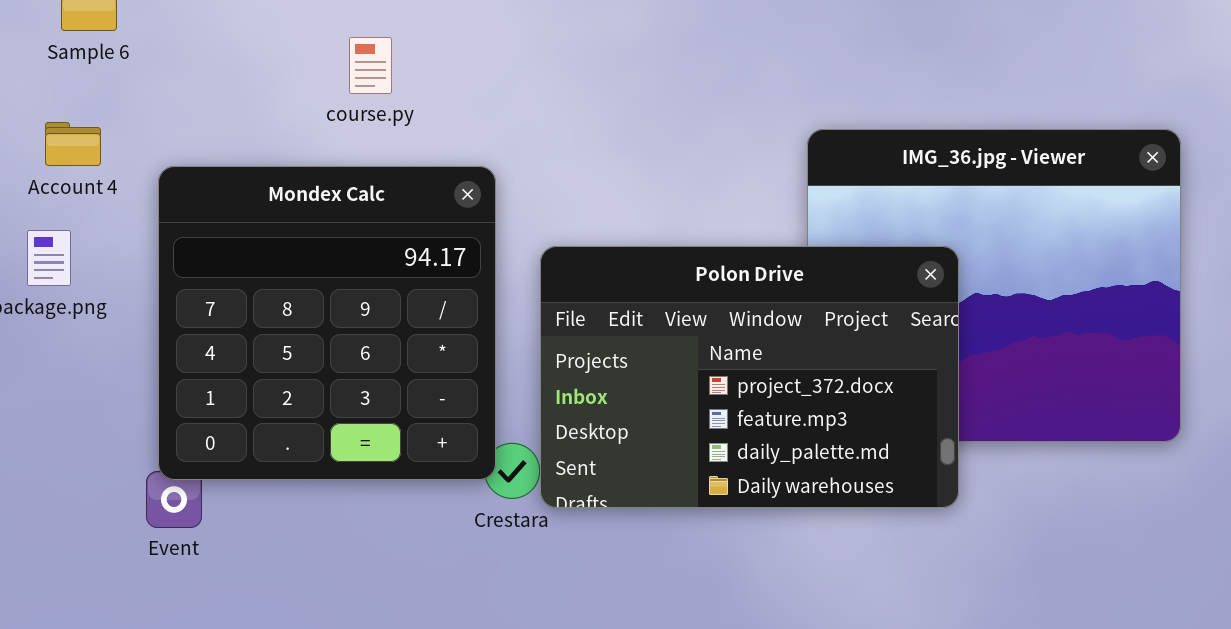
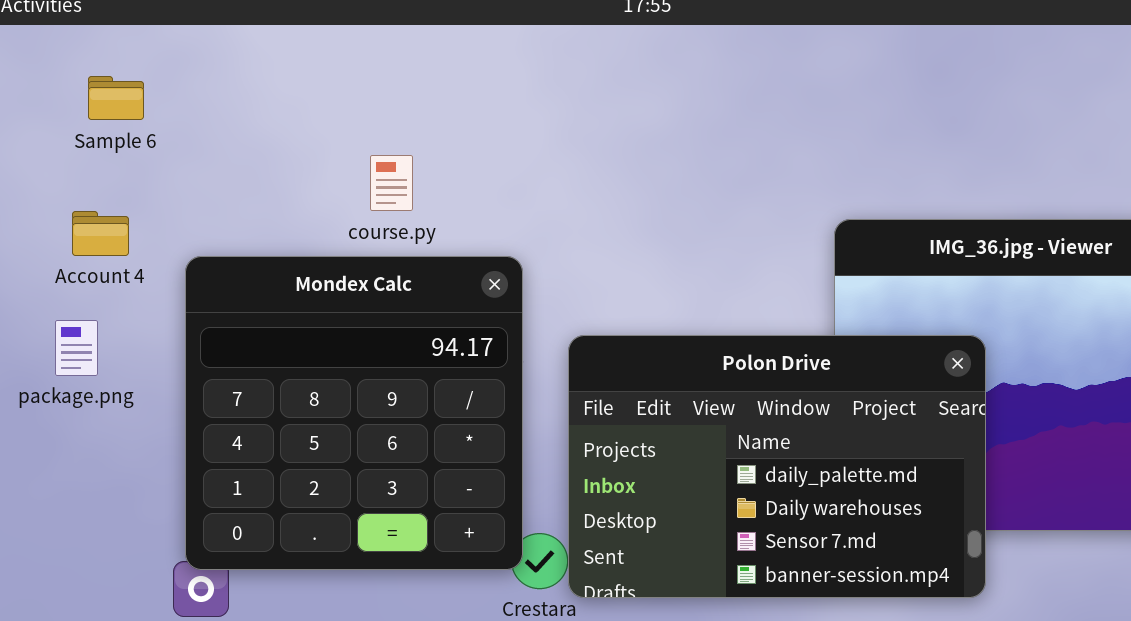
course.py: [349,37,392,94] -> [370,155,413,211], moved
Polon Drive: [540,246,959,508] -> [568,335,986,598], scrolled down 2 rows

